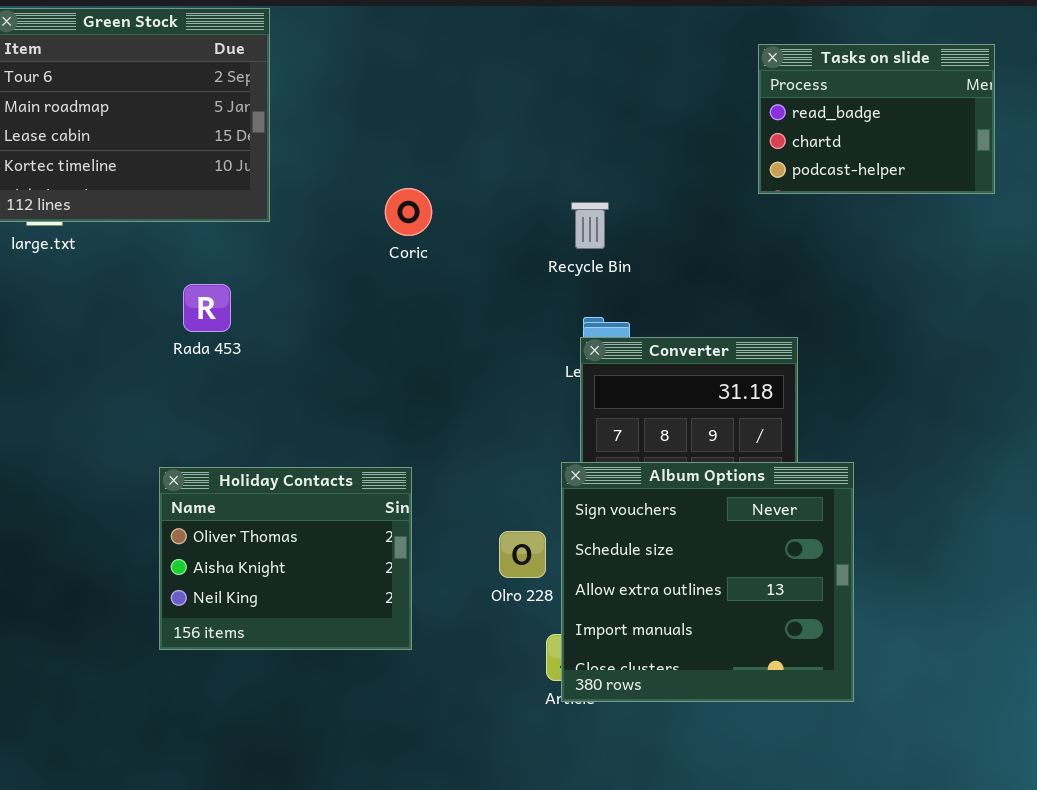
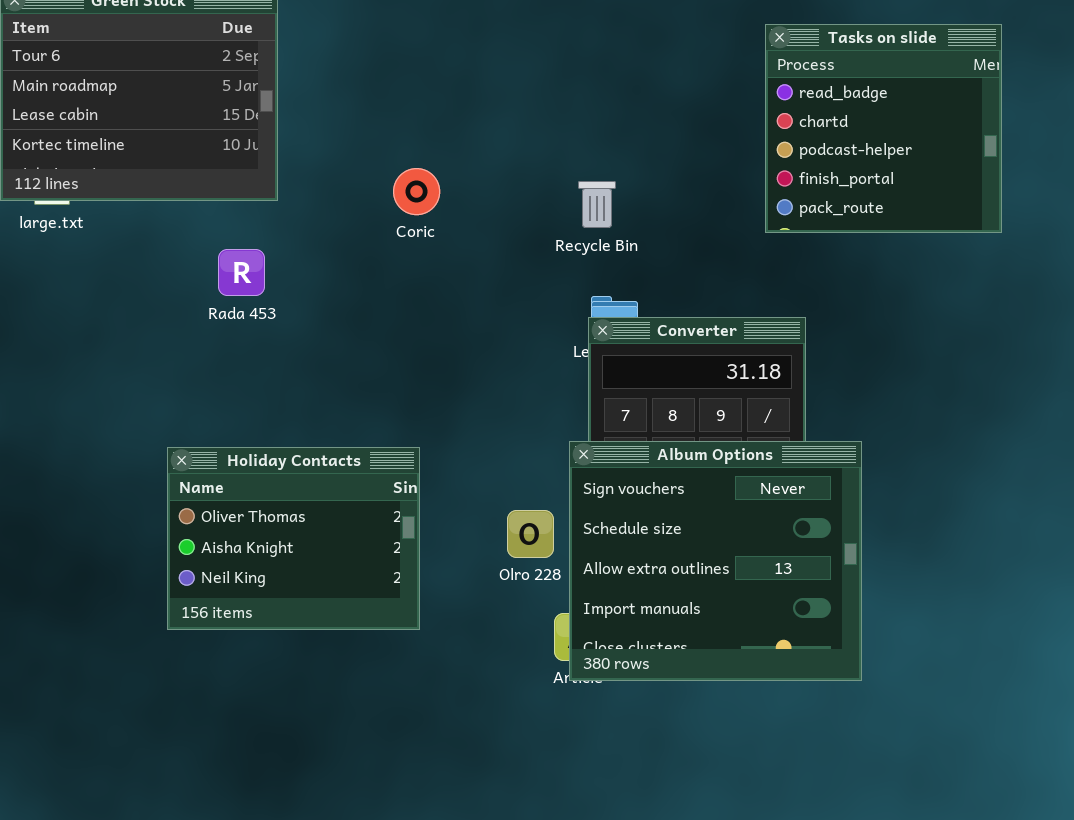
Tasks on slide: [758,44,995,194] -> [765,24,1002,233], resized
Rada 453: [183,284,231,332] -> [218,249,265,296], moved

